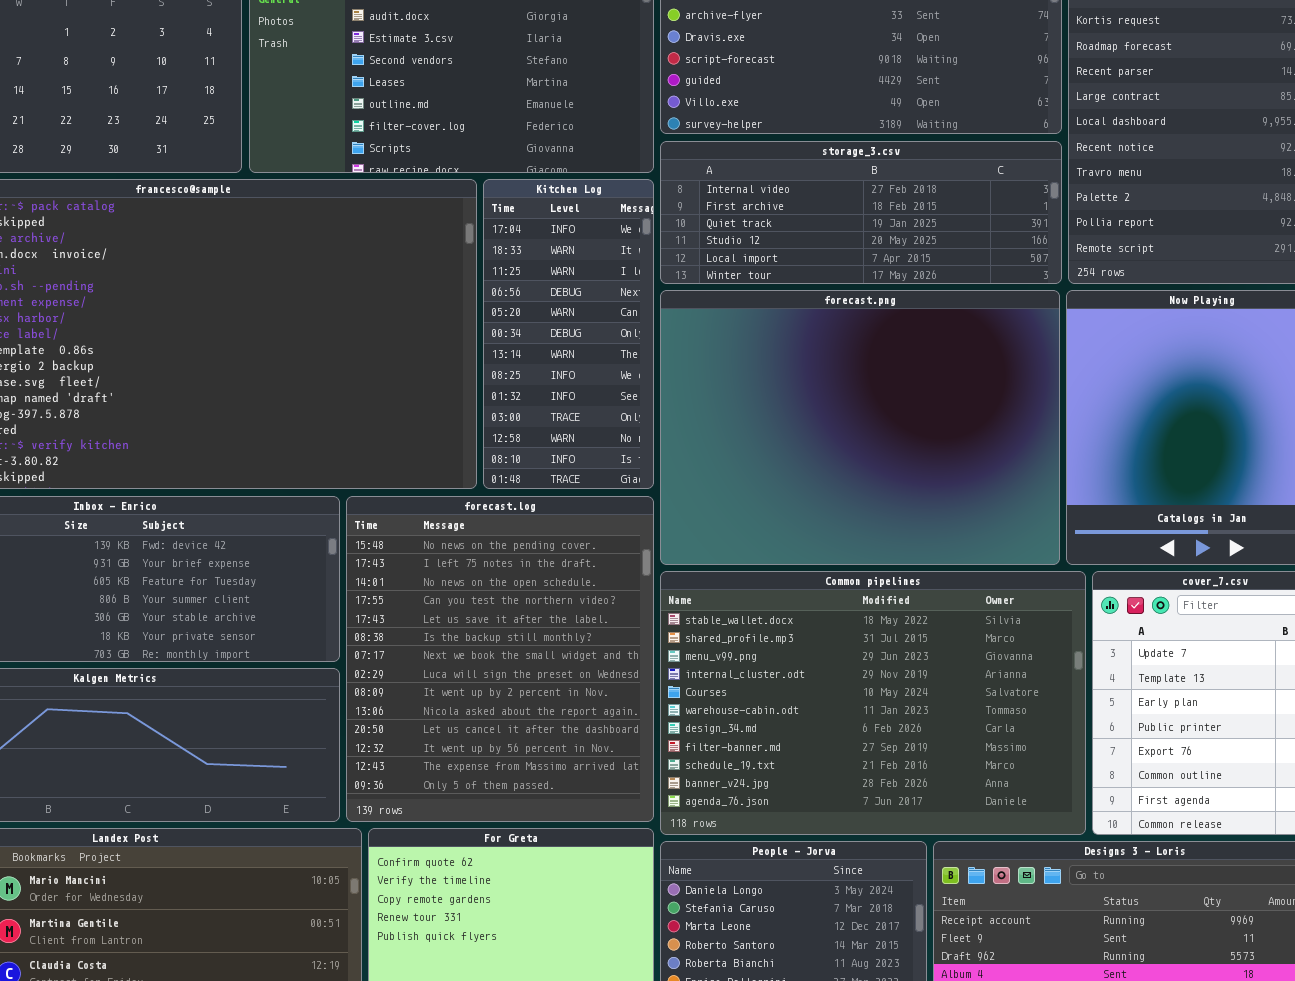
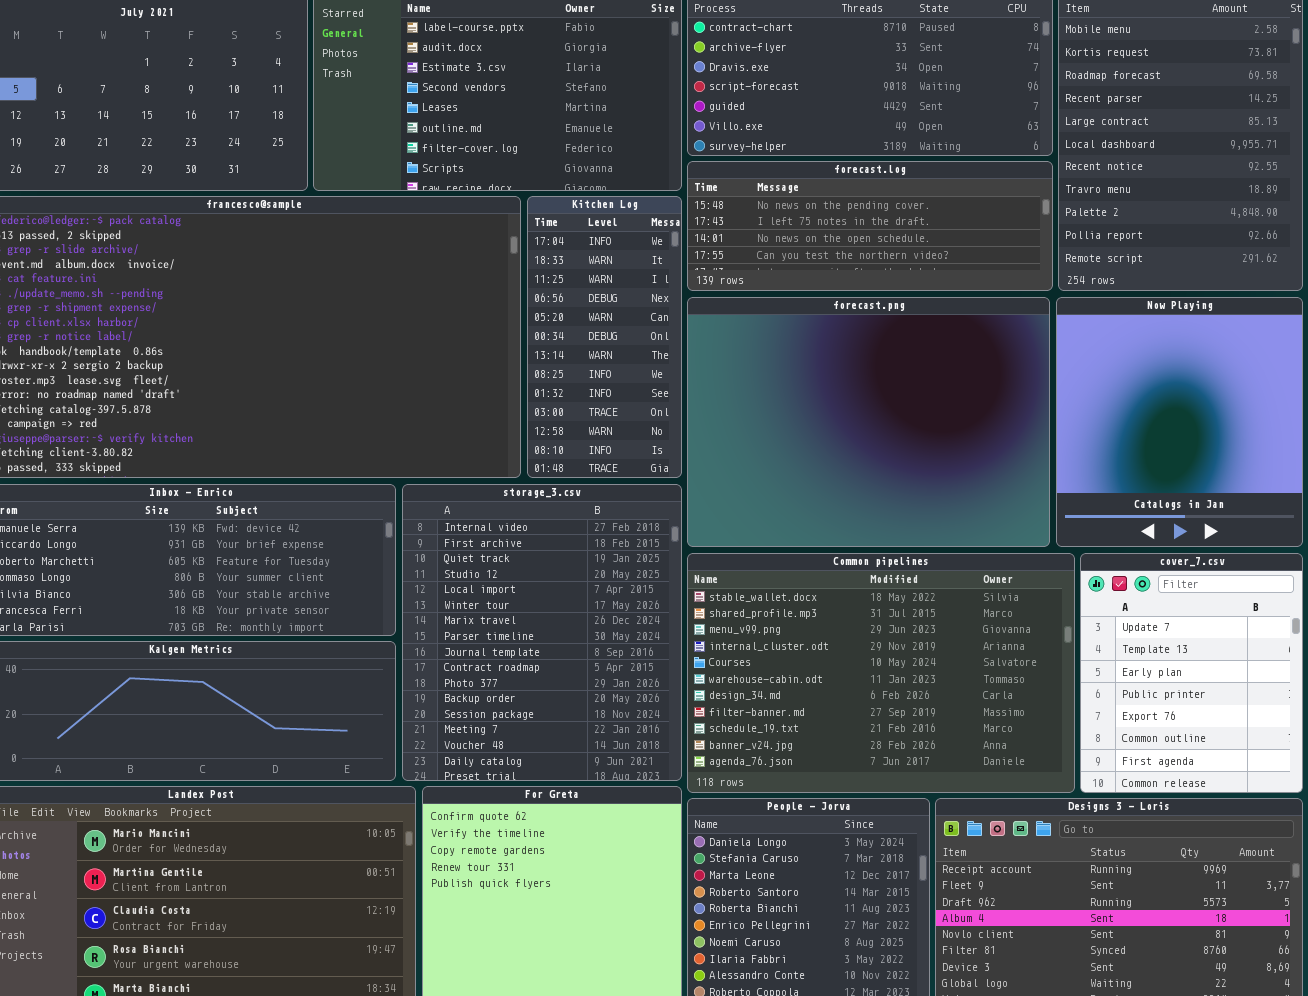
storage_3.csv: [660,141,1062,284] -> [402,484,682,781], moved, resized
forecast.log: [346,496,654,822] -> [687,161,1053,291], moved, resized

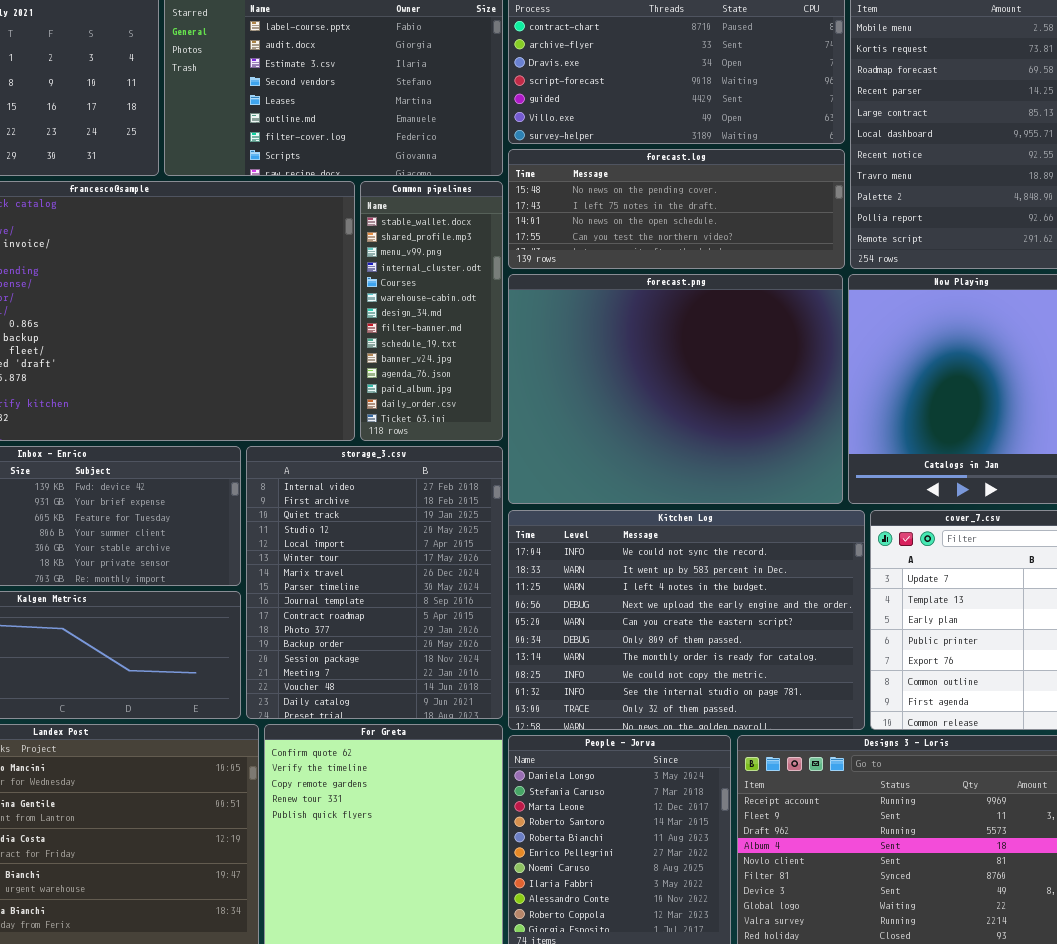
Kitchen Log: [527,196,682,478] -> [508,510,865,730], moved, resized
Common pipelines: [687,553,1075,793] -> [360,181,503,441], moved, resized

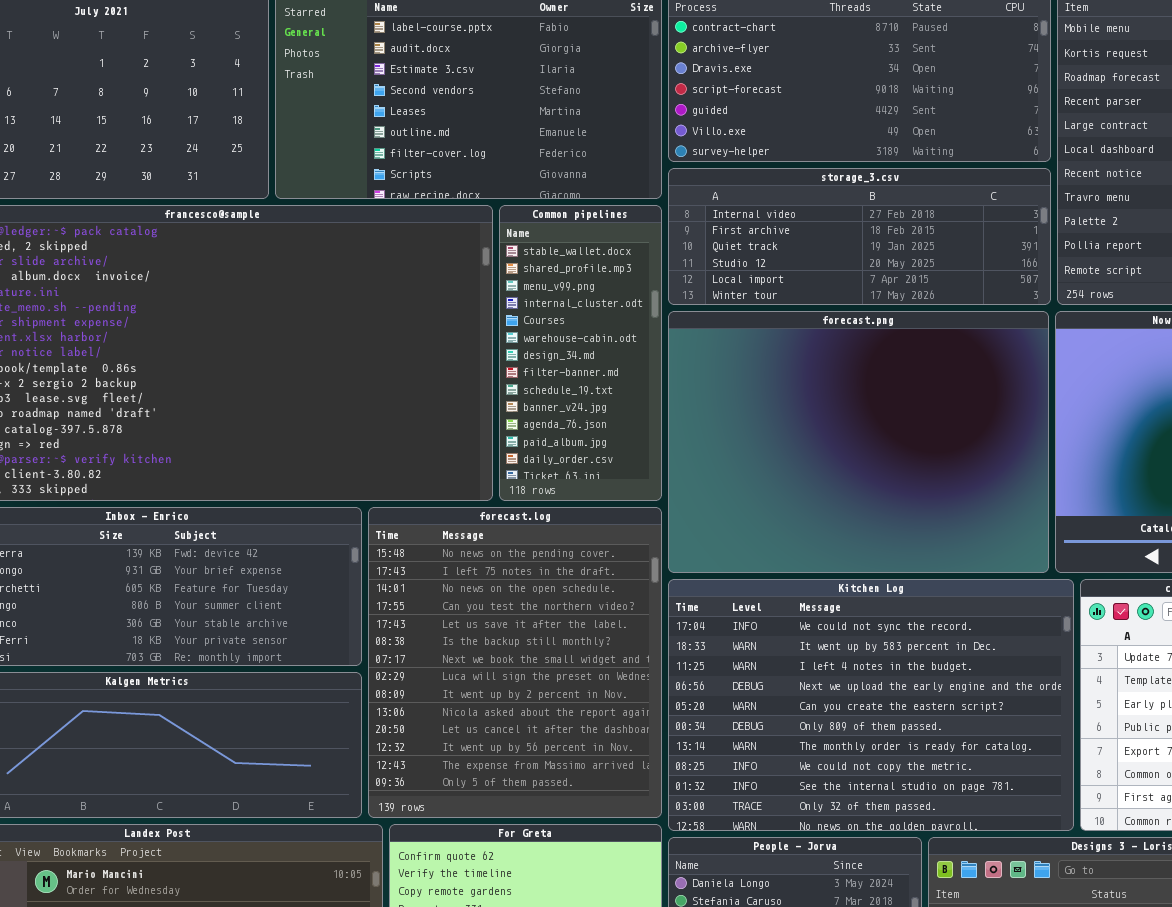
forecast.log: [508,149,845,269] -> [368,507,662,818], moved, resized
storage_3.csv: [246,446,503,719] -> [668,168,1051,305], moved, resized

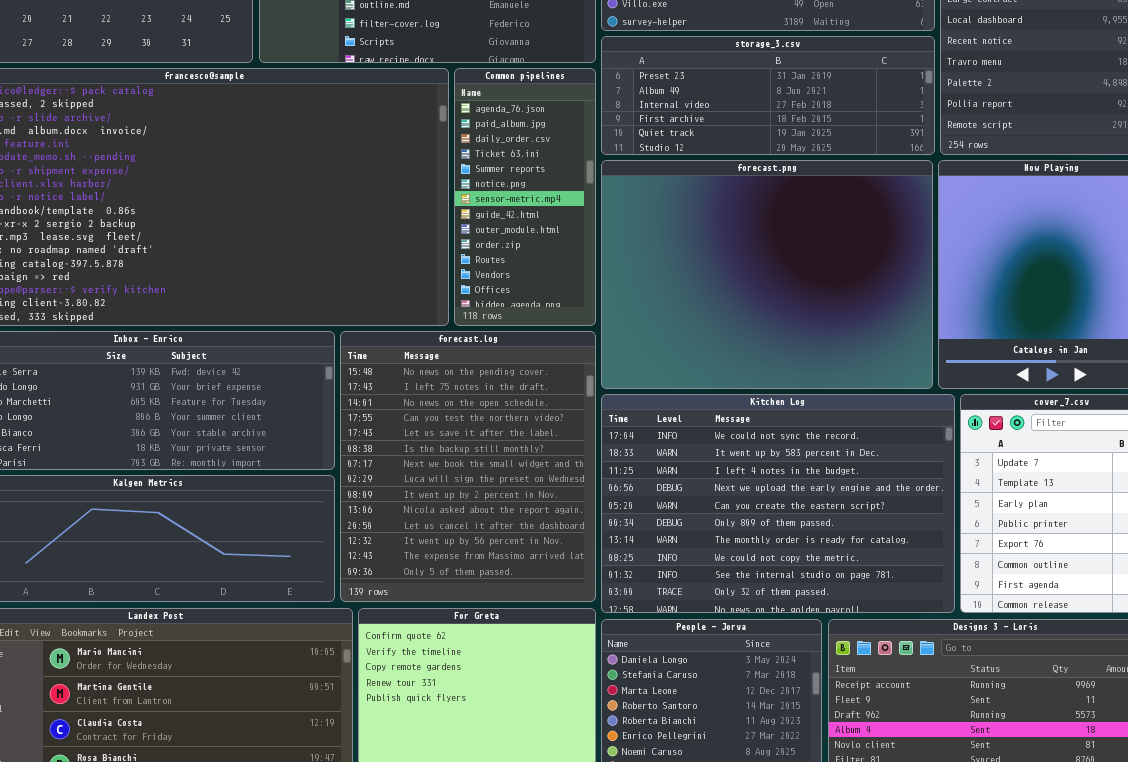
storage_3.csv: [668,168,1051,305] -> [601,36,935,155], scrolled up 2 rows
Common pipelines: [499,205,662,501] -> [454,68,596,326], scrolled down 10 rows

